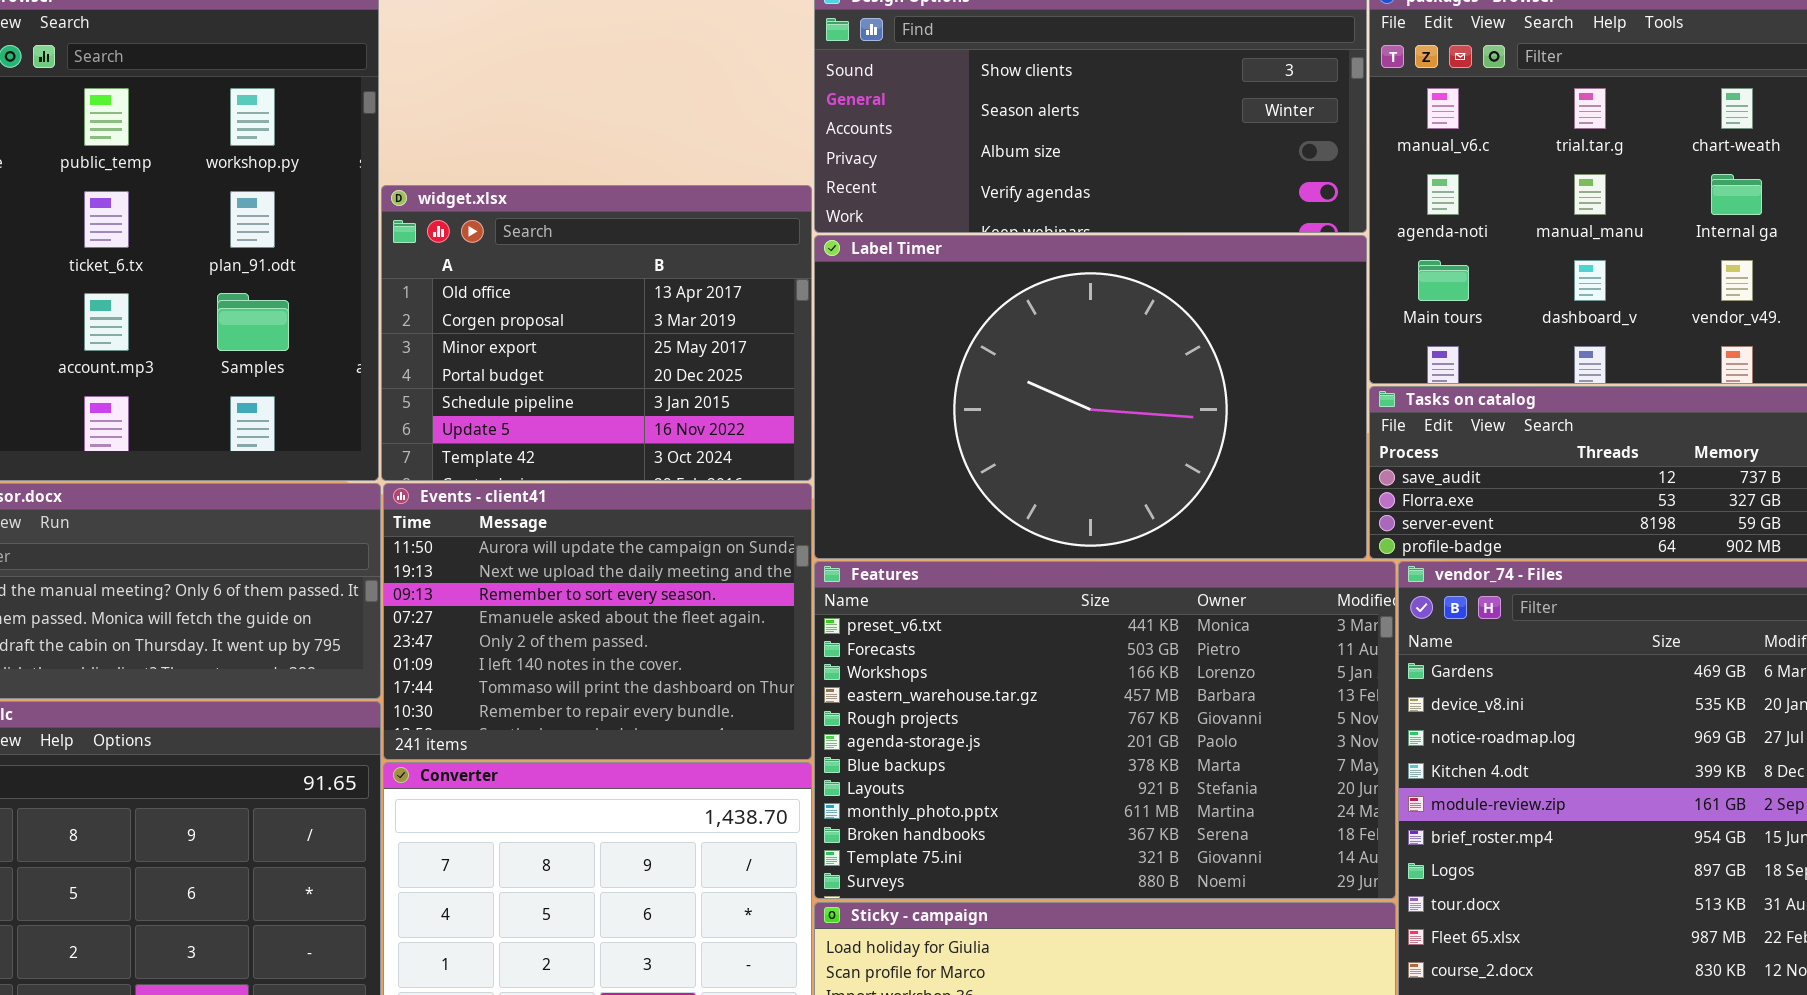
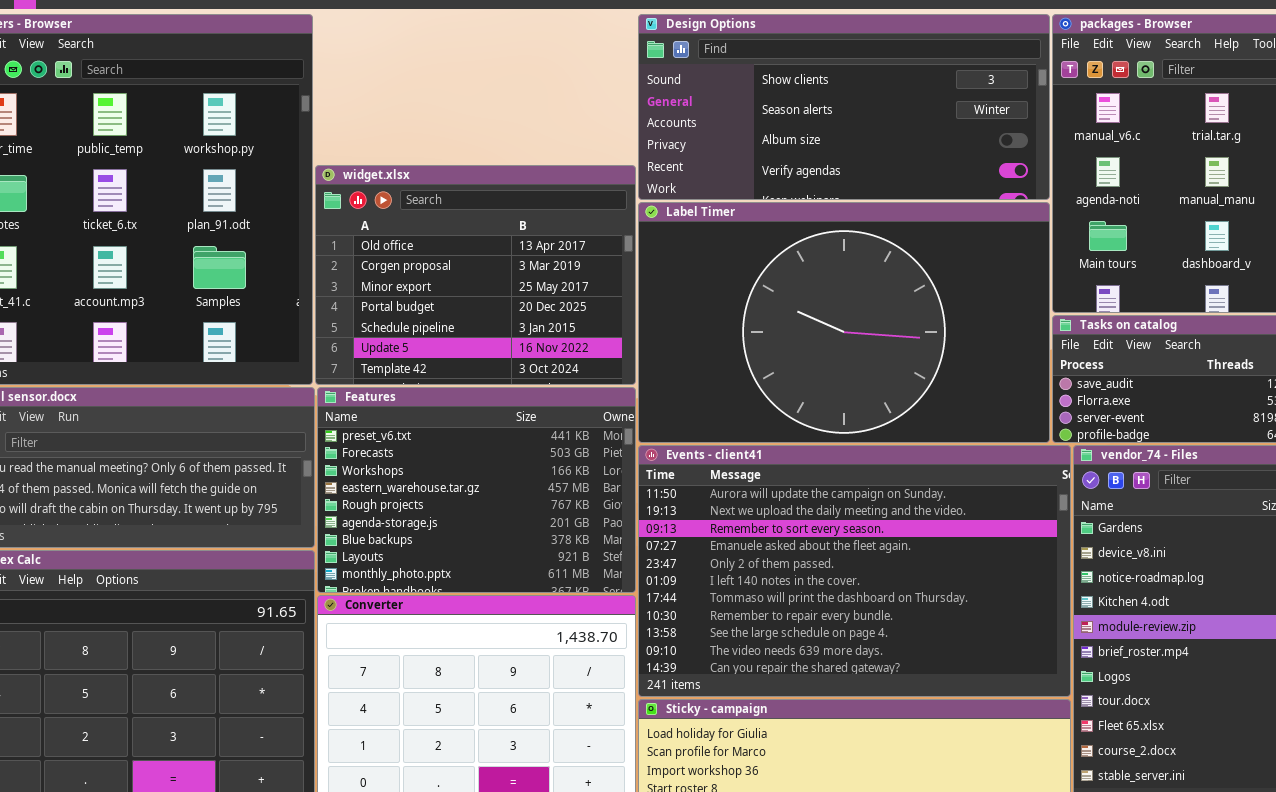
Events - client41: [383,483,812,760] -> [638,445,1071,697], moved, resized
Features: [814,561,1396,899] -> [317,387,636,593], moved, resized

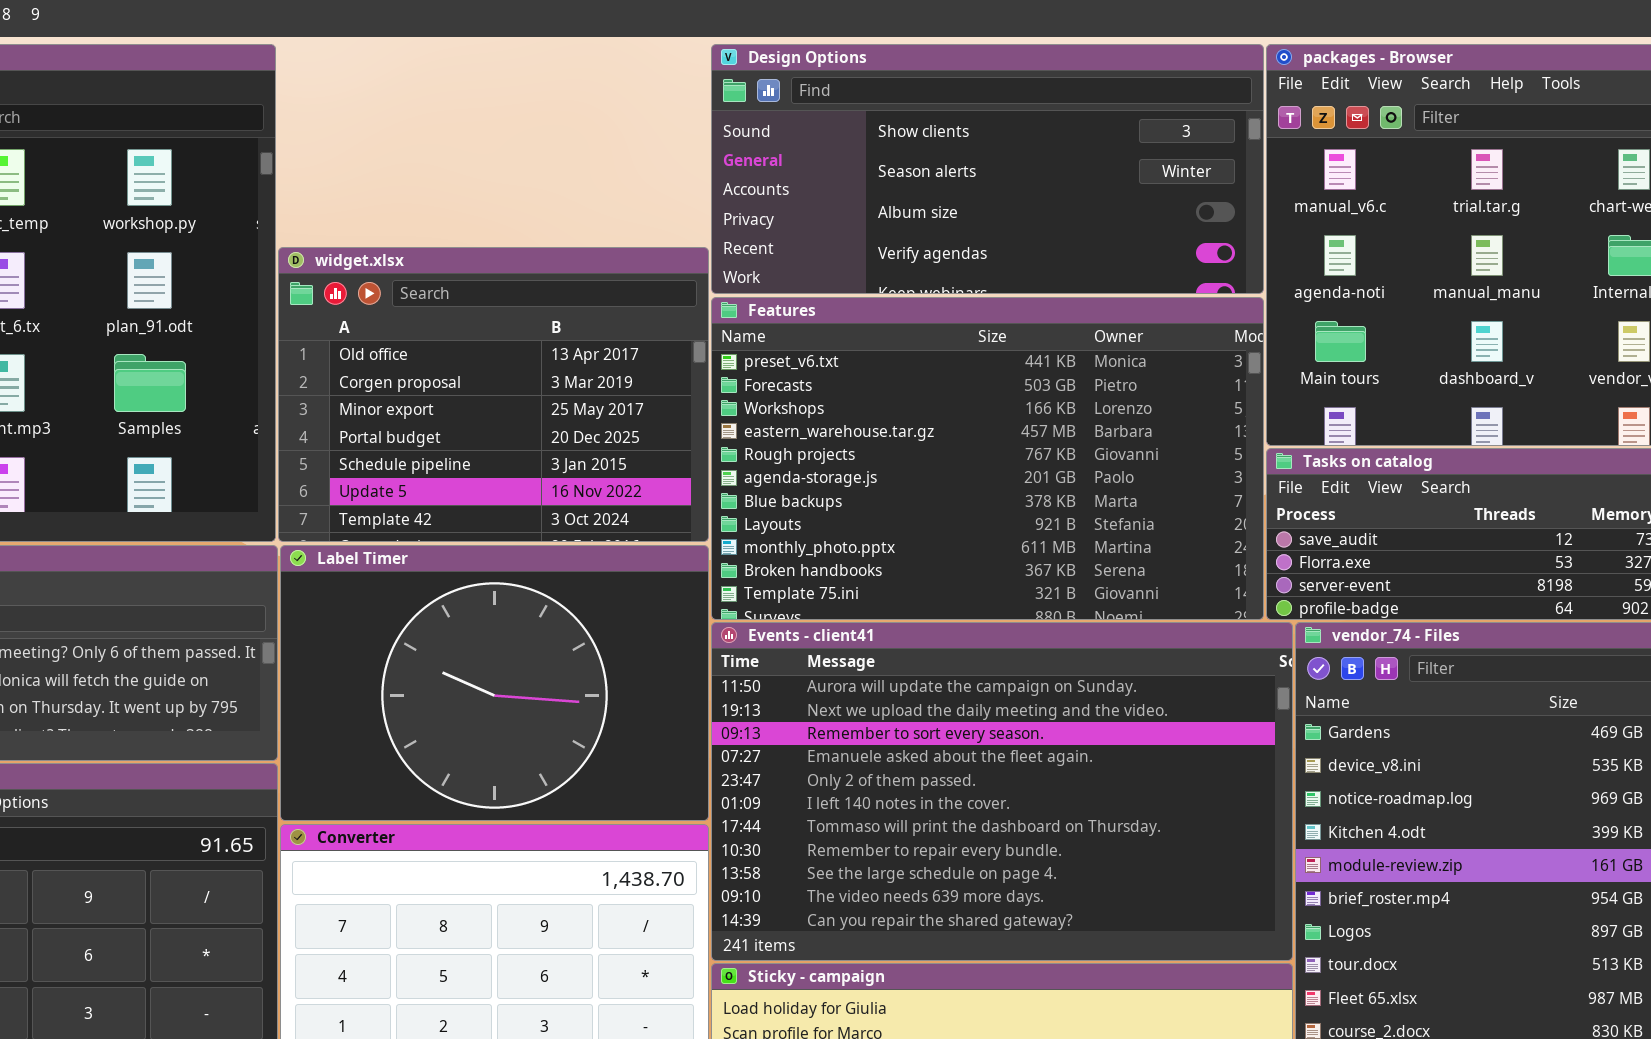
Label Timer: [638,202,1050,443] -> [280,545,709,821], moved, resized
Features: [317,387,636,593] -> [711,297,1264,620], moved, resized

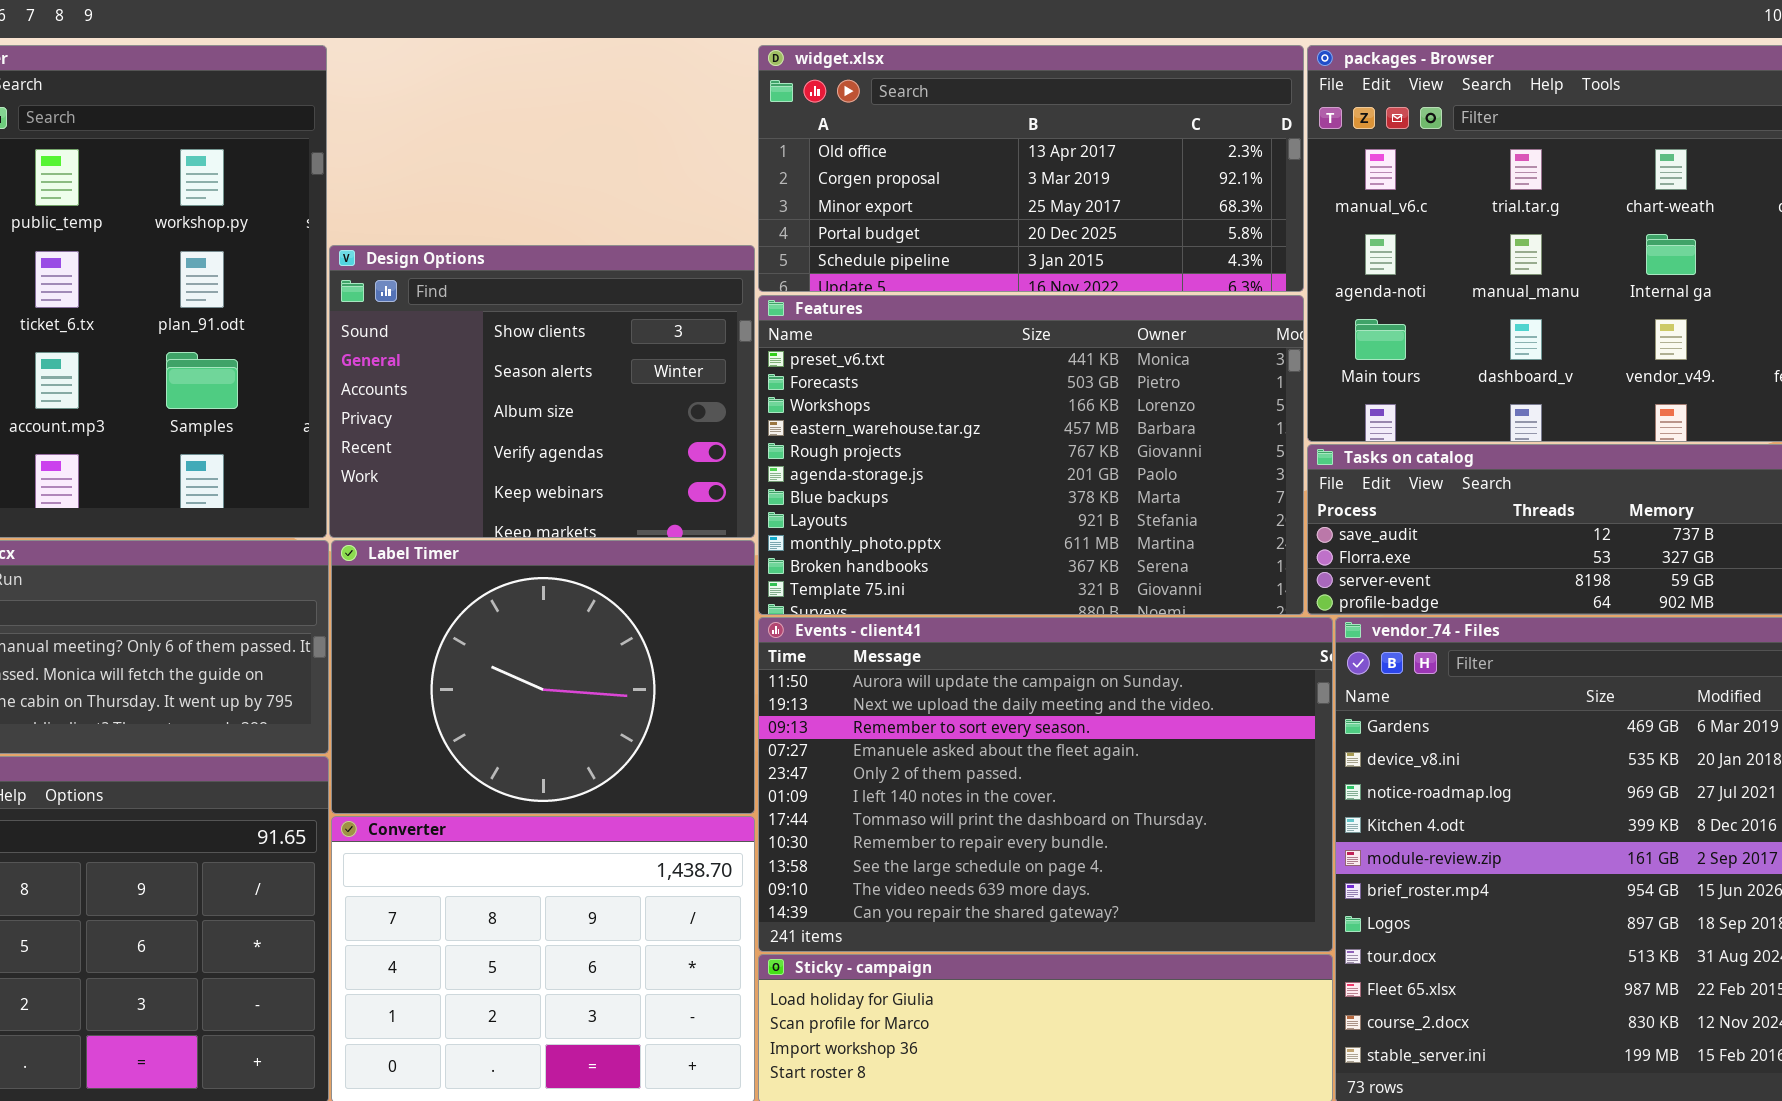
Design Options: [711,44,1264,294] -> [329,245,755,538], moved, resized
widget.xlsx: [278,247,709,542] -> [758,45,1304,292], moved, resized

